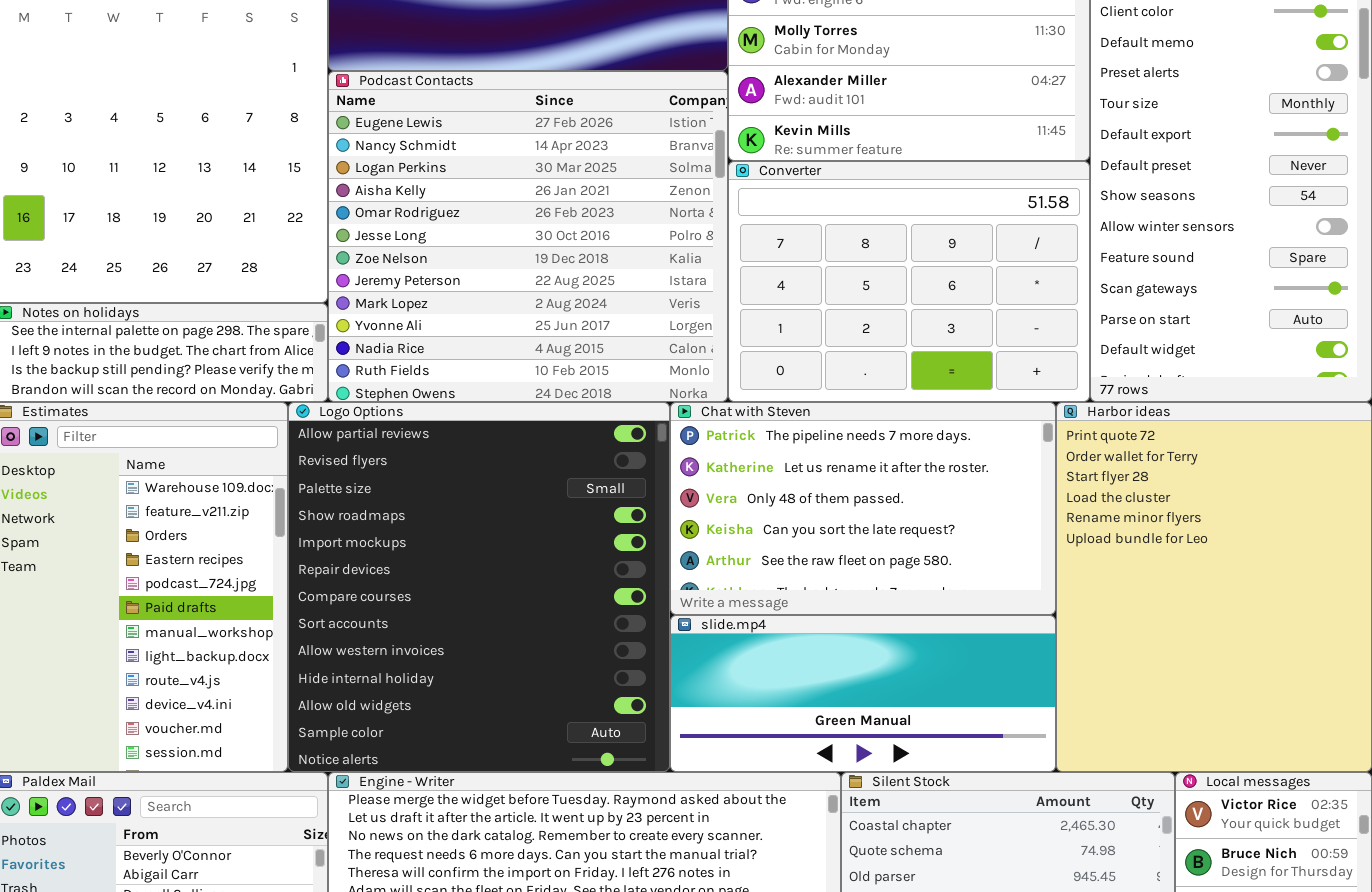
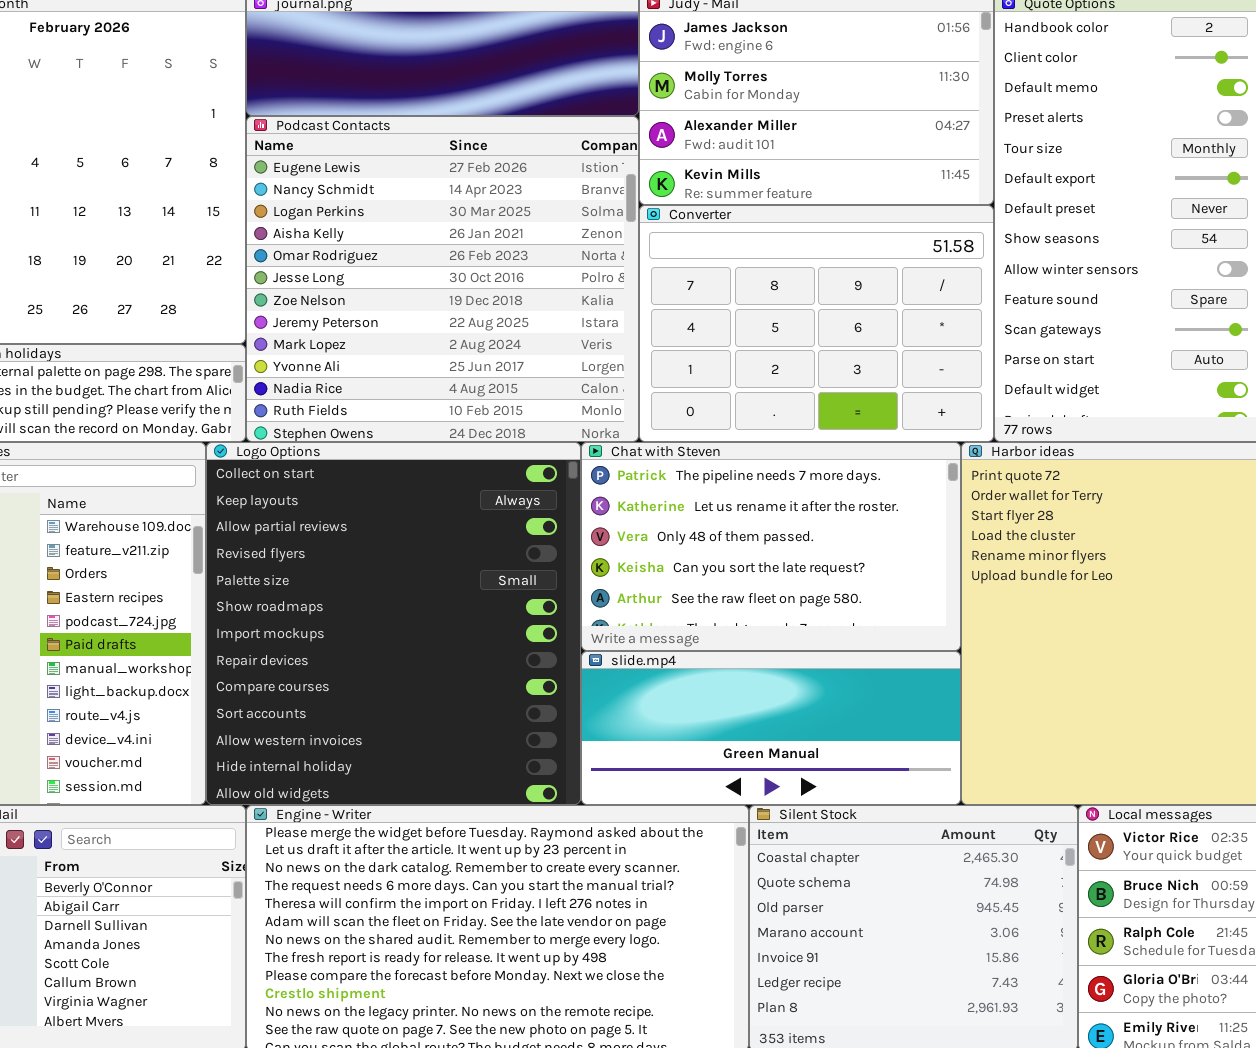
Logo Options: [288,402,670,772] -> [206,442,581,805], scrolled up 2 rows

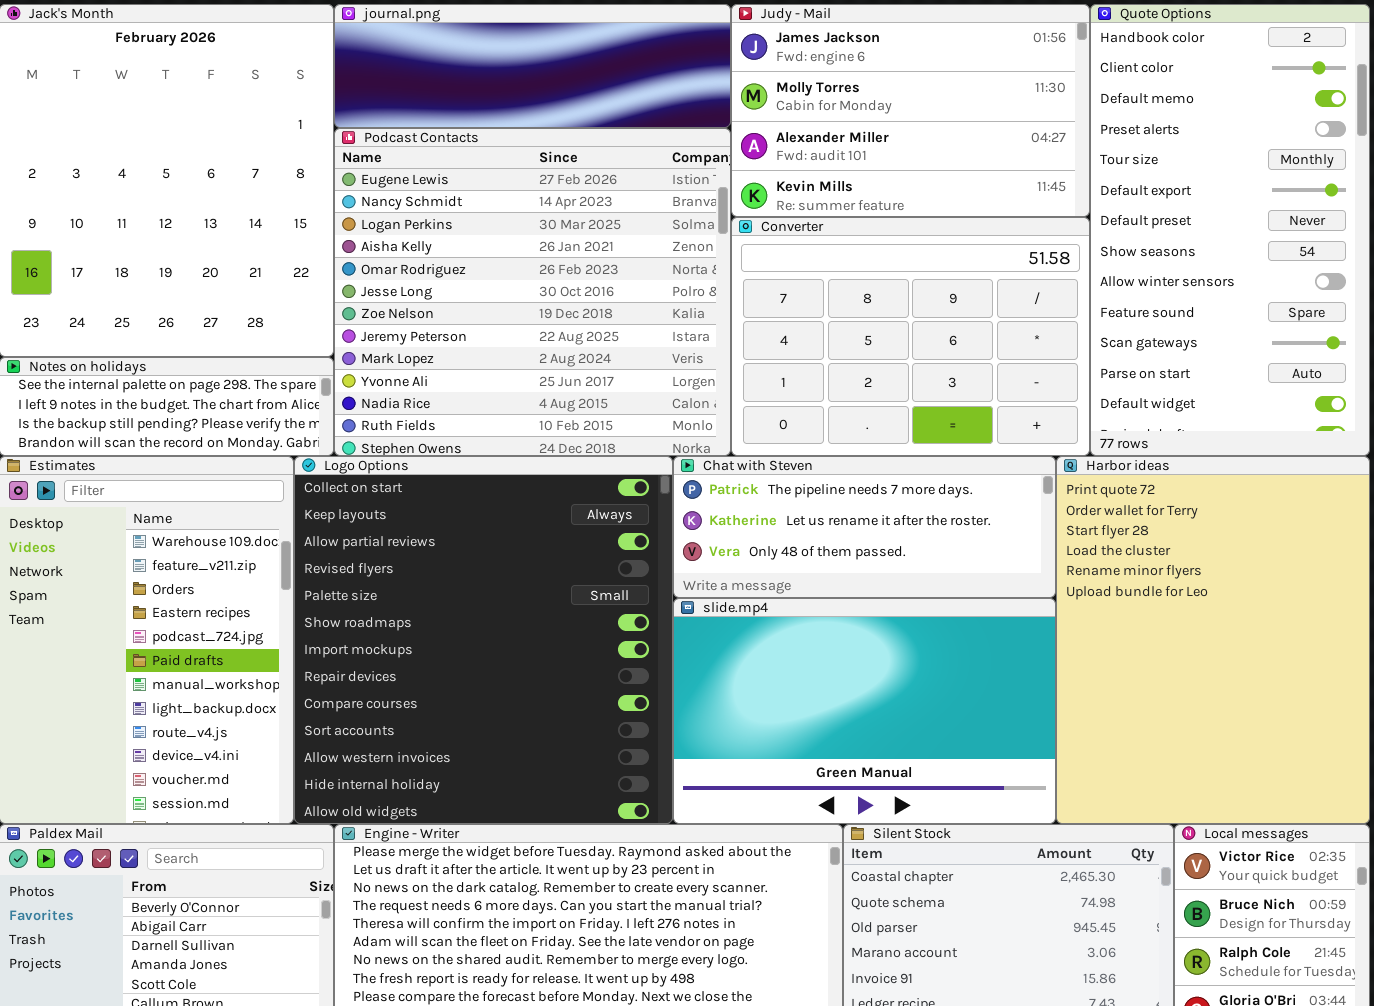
Chat with Steven: [581,442,961,651] -> [673,456,1056,598], resized
slide.mp4: [581,651,961,805] -> [673,598,1056,824], resized

